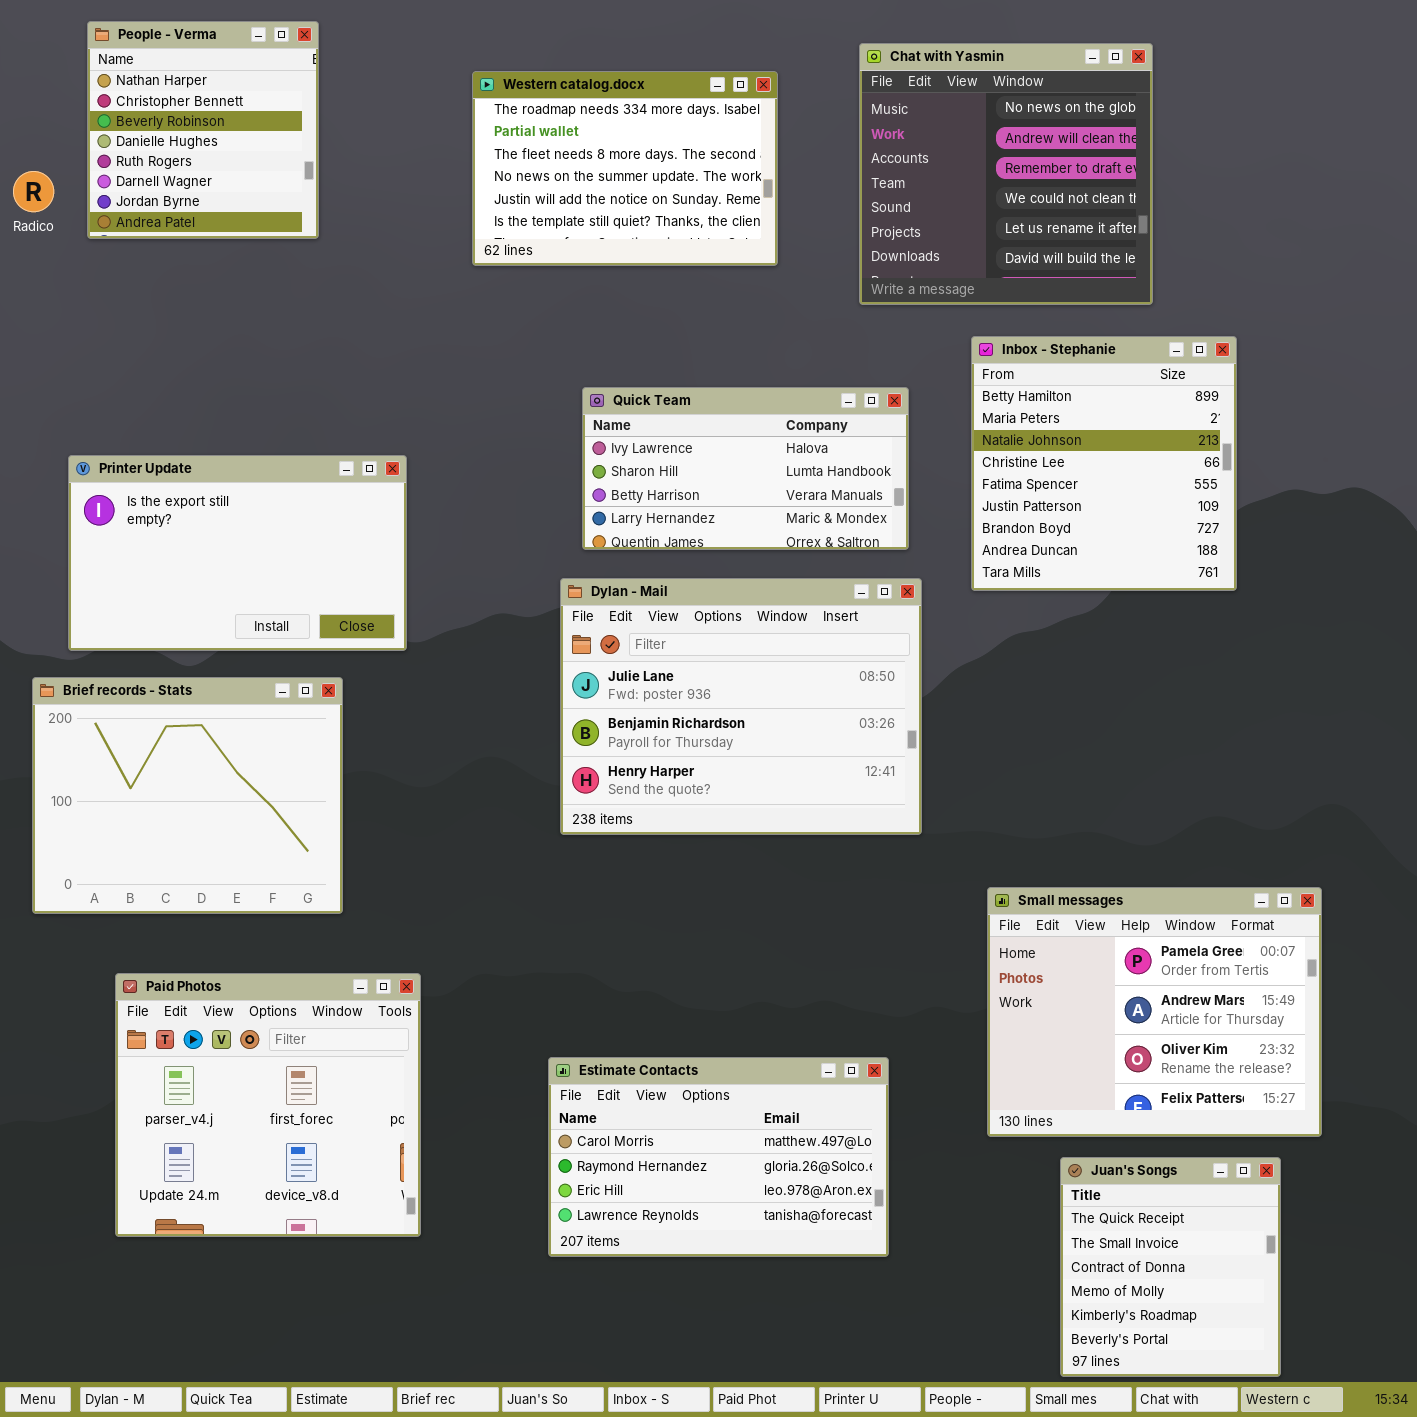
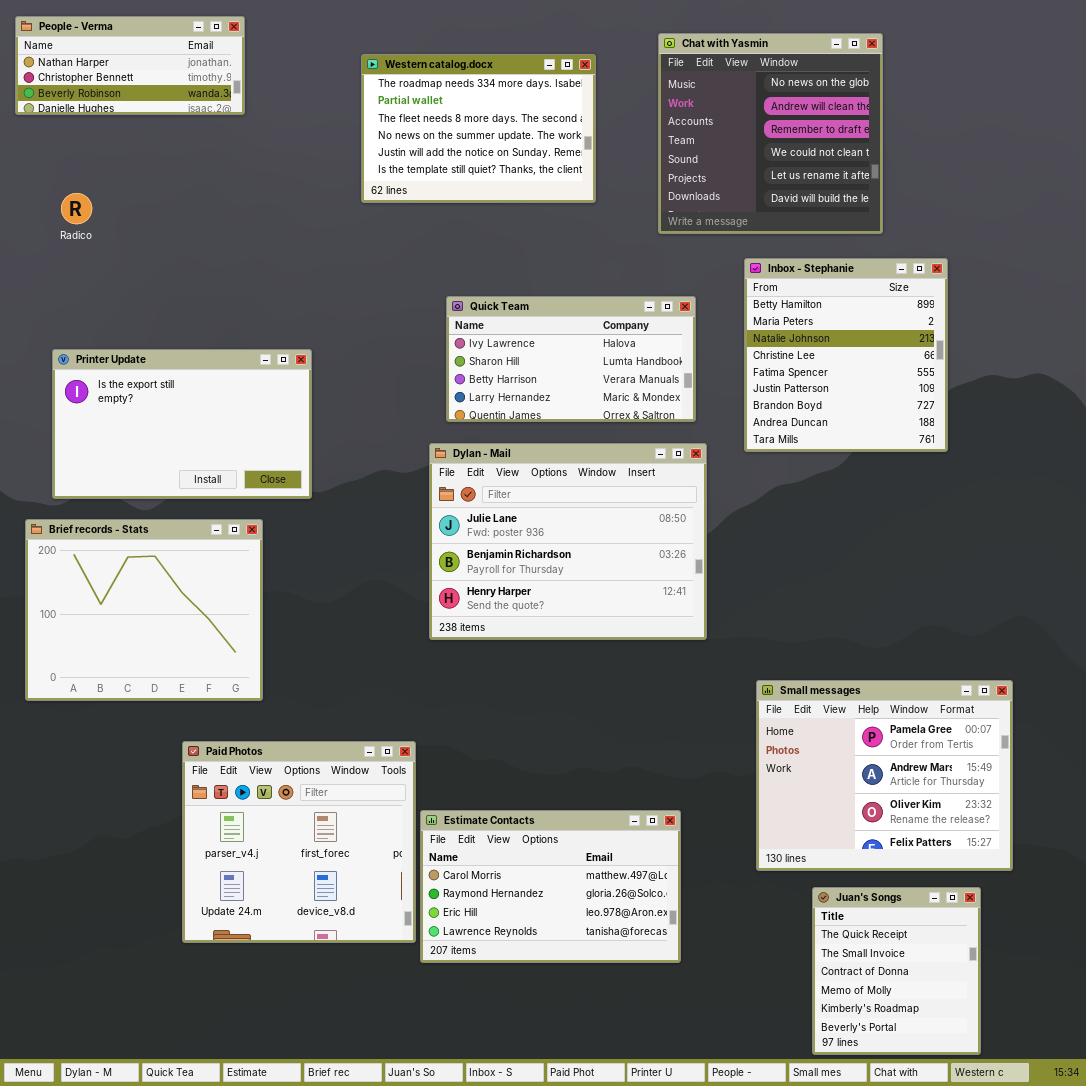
People - Verma: [87,21,319,239] -> [15,16,245,115], resized
Radico: [13,171,54,212] -> [61,193,92,224], moved
Paid Photos: [115,973,421,1237] -> [182,741,416,943], moved

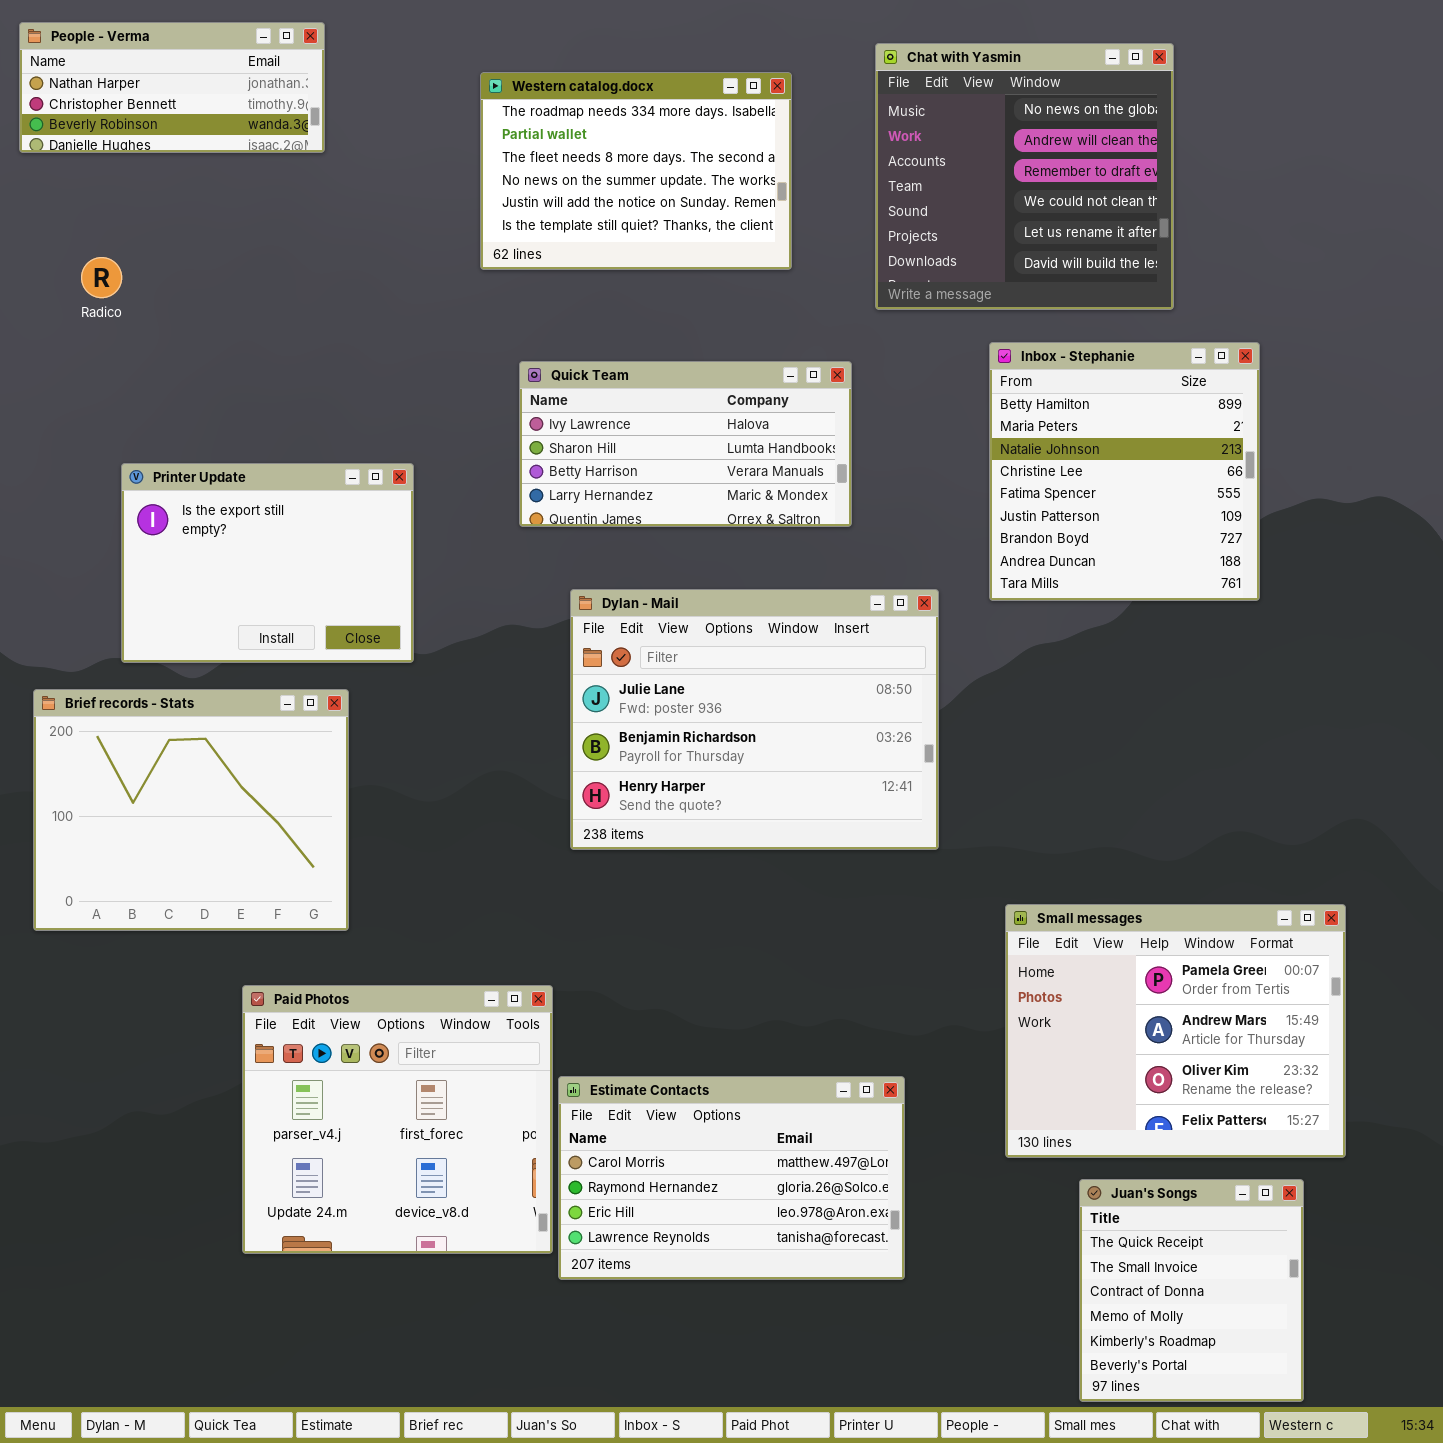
Quick Team: [446,296,696,422] -> [519,361,852,527], moved
Printer Update: [52,349,312,499] -> [121,463,414,663], resized

